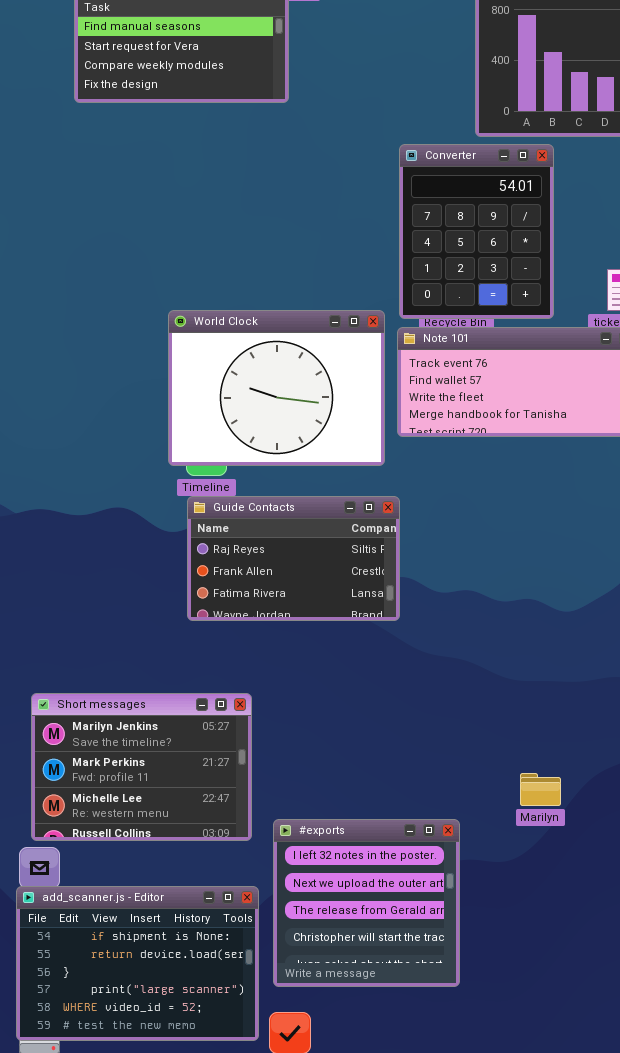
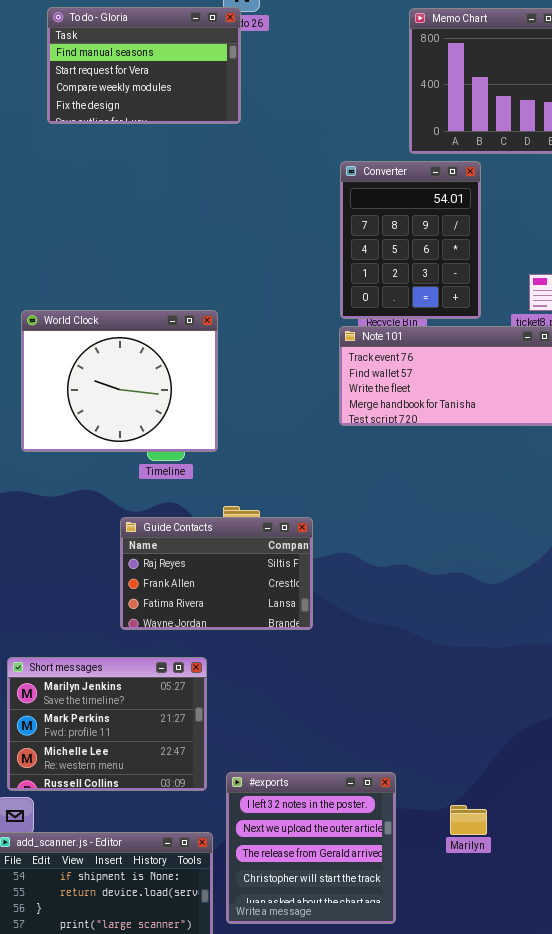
World Clock: [168,310,385,466] -> [21,310,218,452], moved
Guide Contacts: [187,496,400,621] -> [120,517,313,630], moved
Marilyn: [520,773,561,806] -> [450,805,487,835], moved

